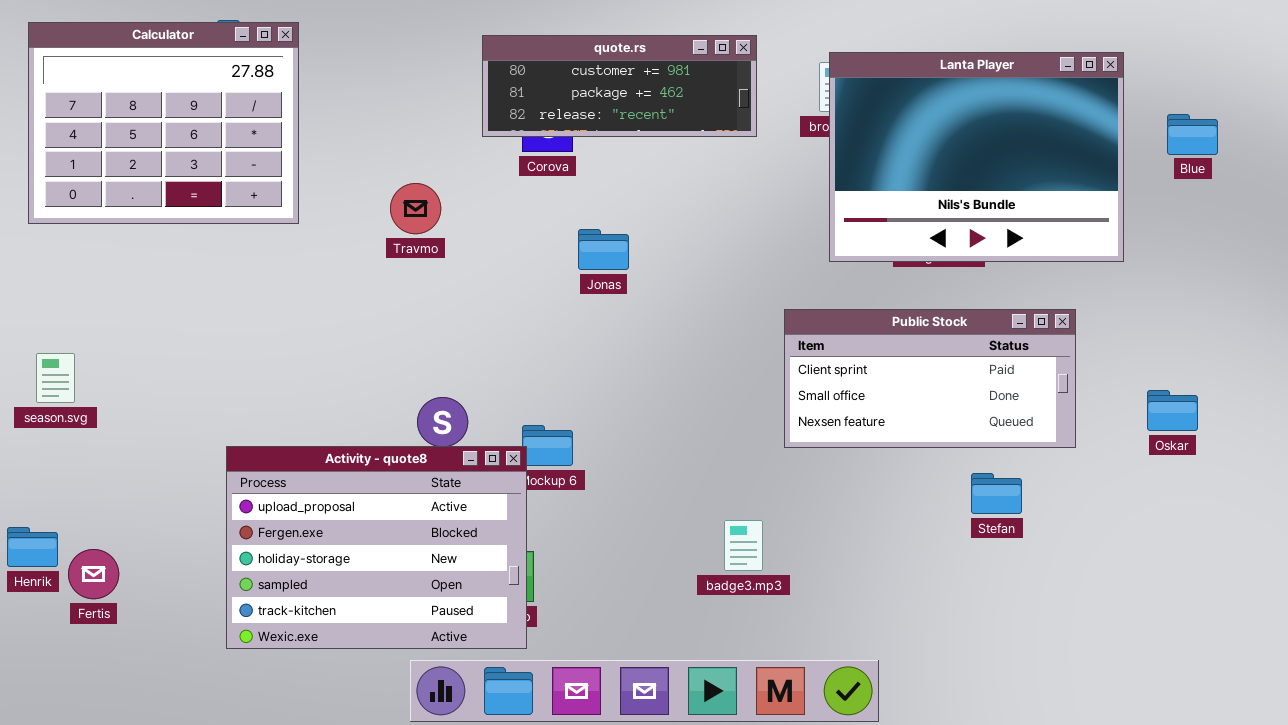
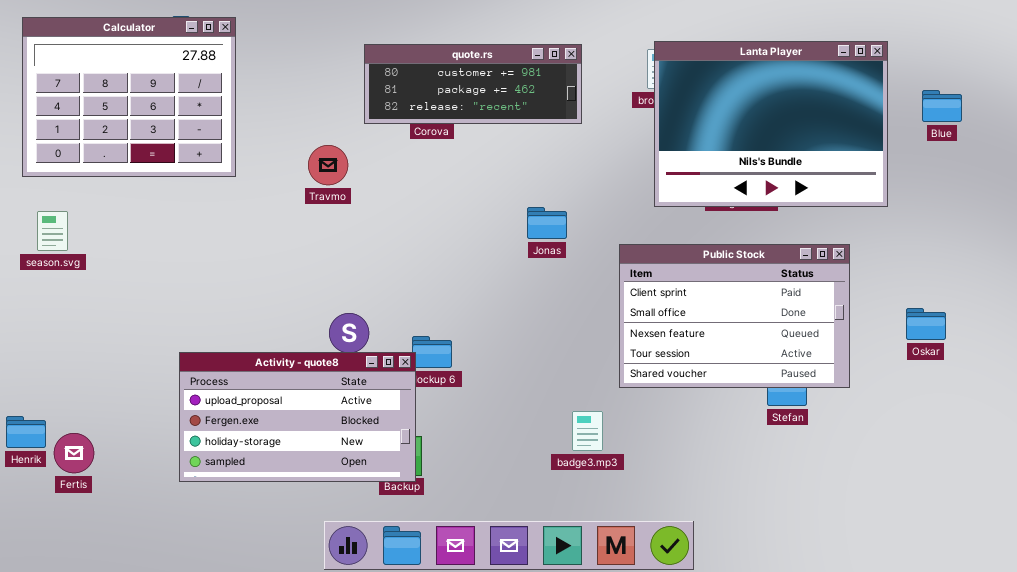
quote.rs: [482,35,757,137] -> [364,44,582,124], moved
Jonas: [578,229,629,270] -> [527,207,567,239], moved
Public Stock: [784,309,1076,448] -> [619,244,850,388], resized
season.svg: [36,353,75,403] -> [37,211,68,251], moved
Activity - quote8: [226,446,527,649] -> [179,352,416,482], resized

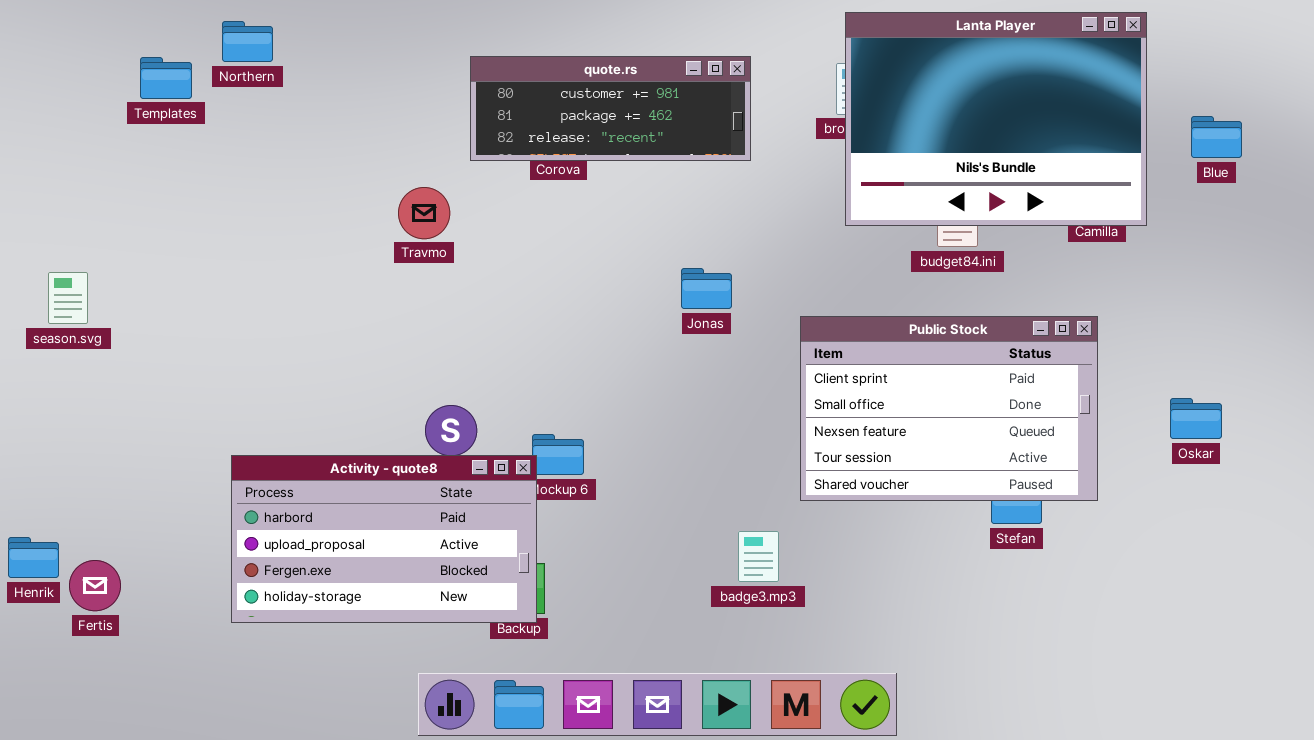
Calculator: [22,17,236,177] -> none, closed
Lanta Player: [654,41,888,207] -> [845,12,1147,226], moved
Activity - quote8: [179,352,416,482] -> [231,455,537,623], scrolled up 1 row

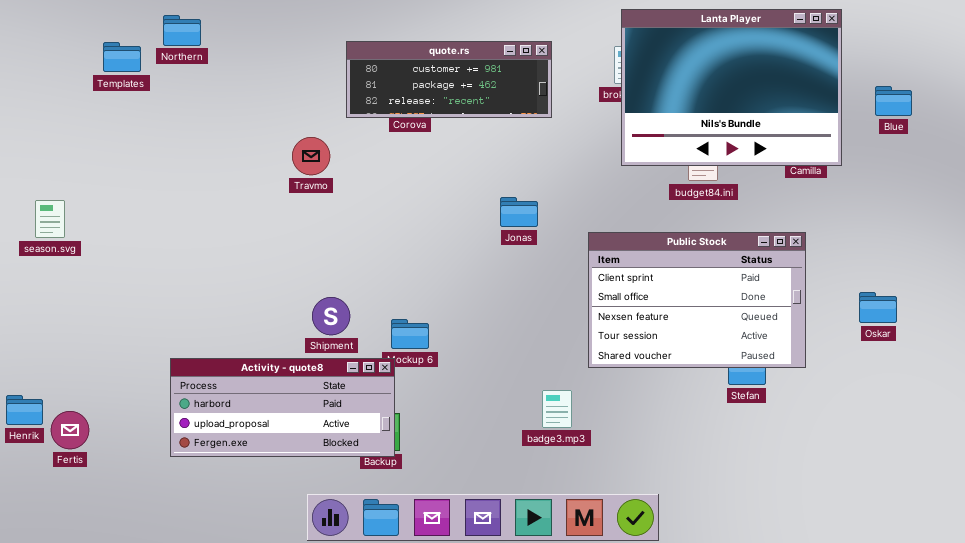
Activity - quote8: [231,455,537,623] -> [170,358,395,457], resized

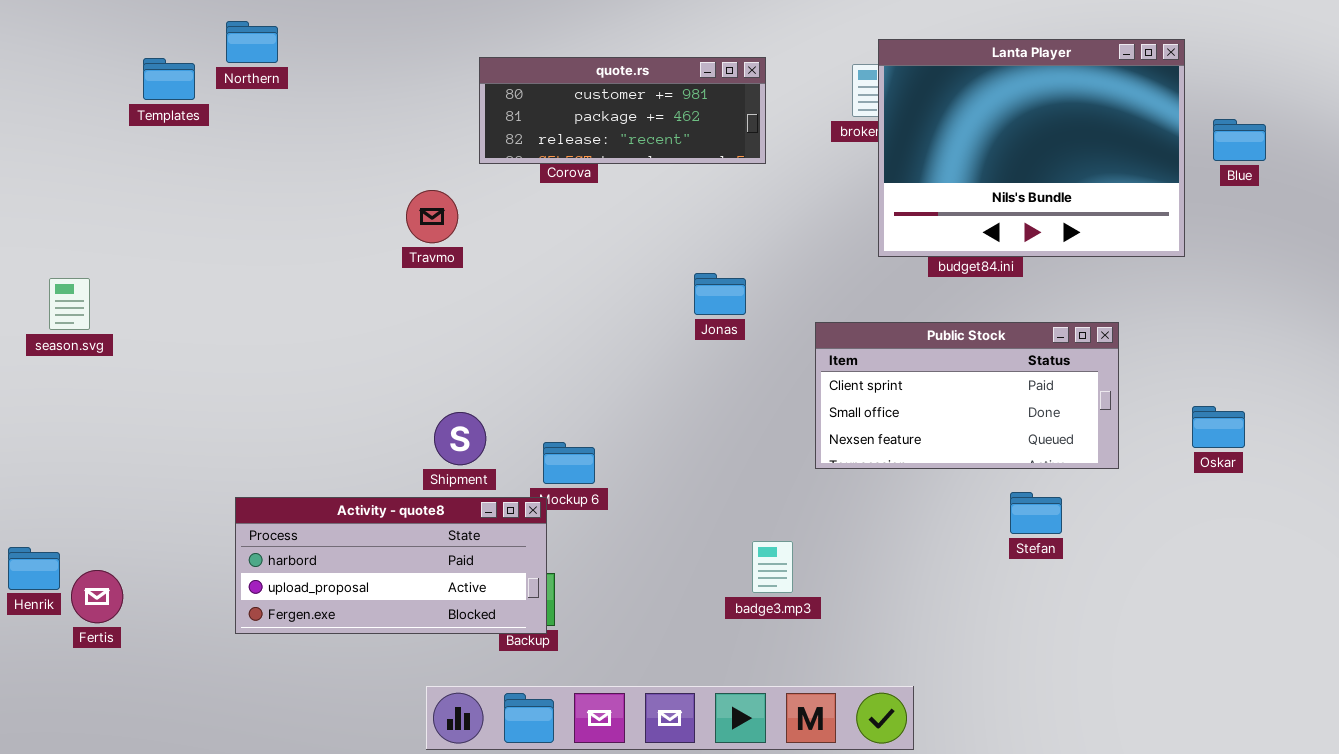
Lanta Player: [621,9,842,166] -> [878,39,1185,257], moved
Public Stock: [588,232,806,368] -> [815,322,1119,469], resized

